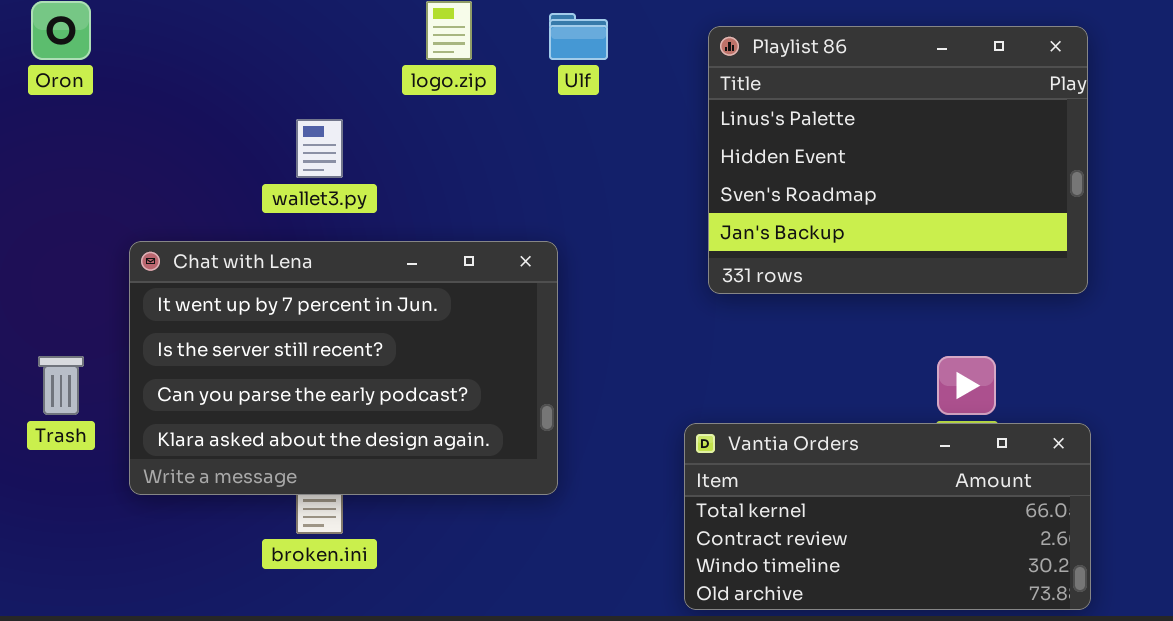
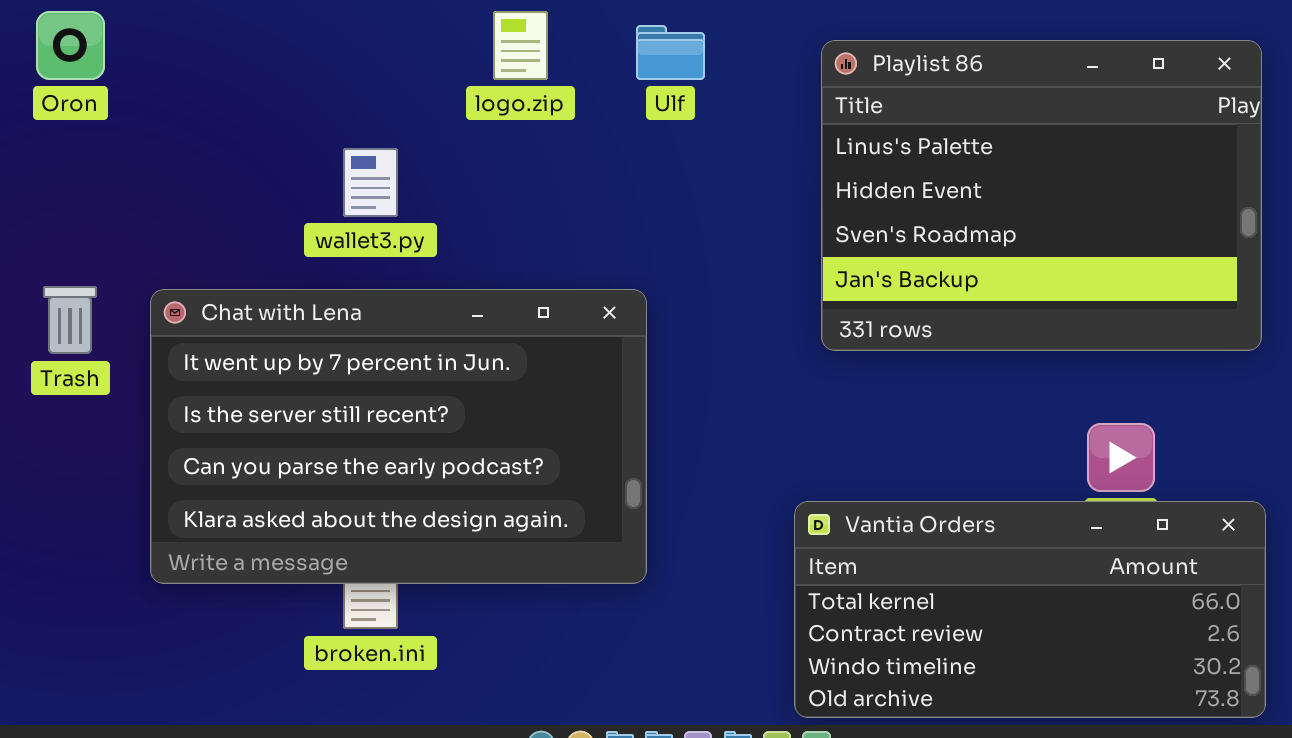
Trash: [38,356,84,415] -> [43,286,97,354], moved

